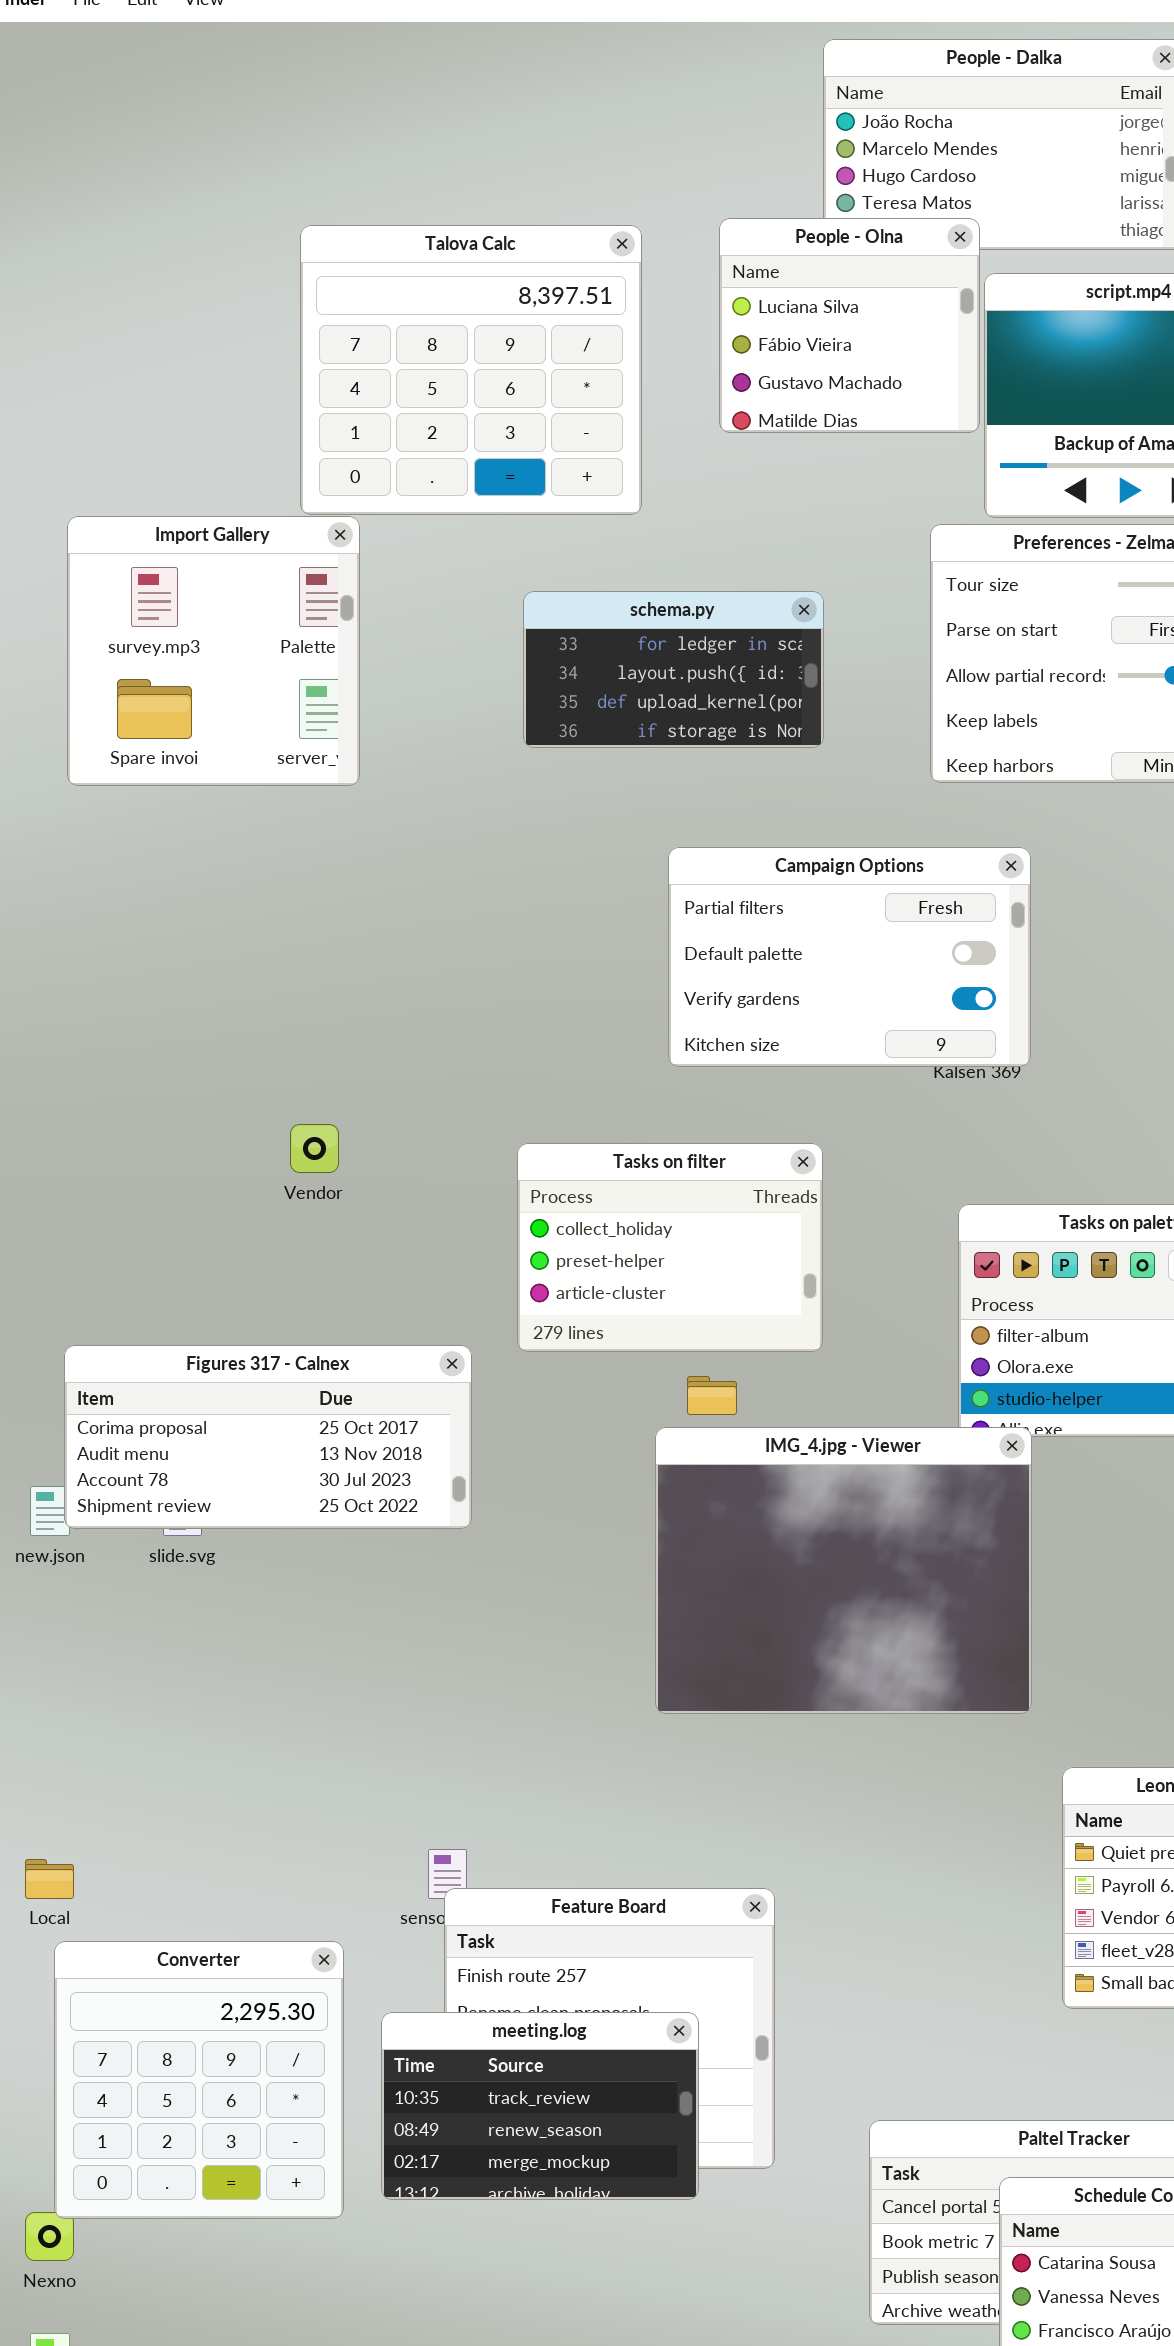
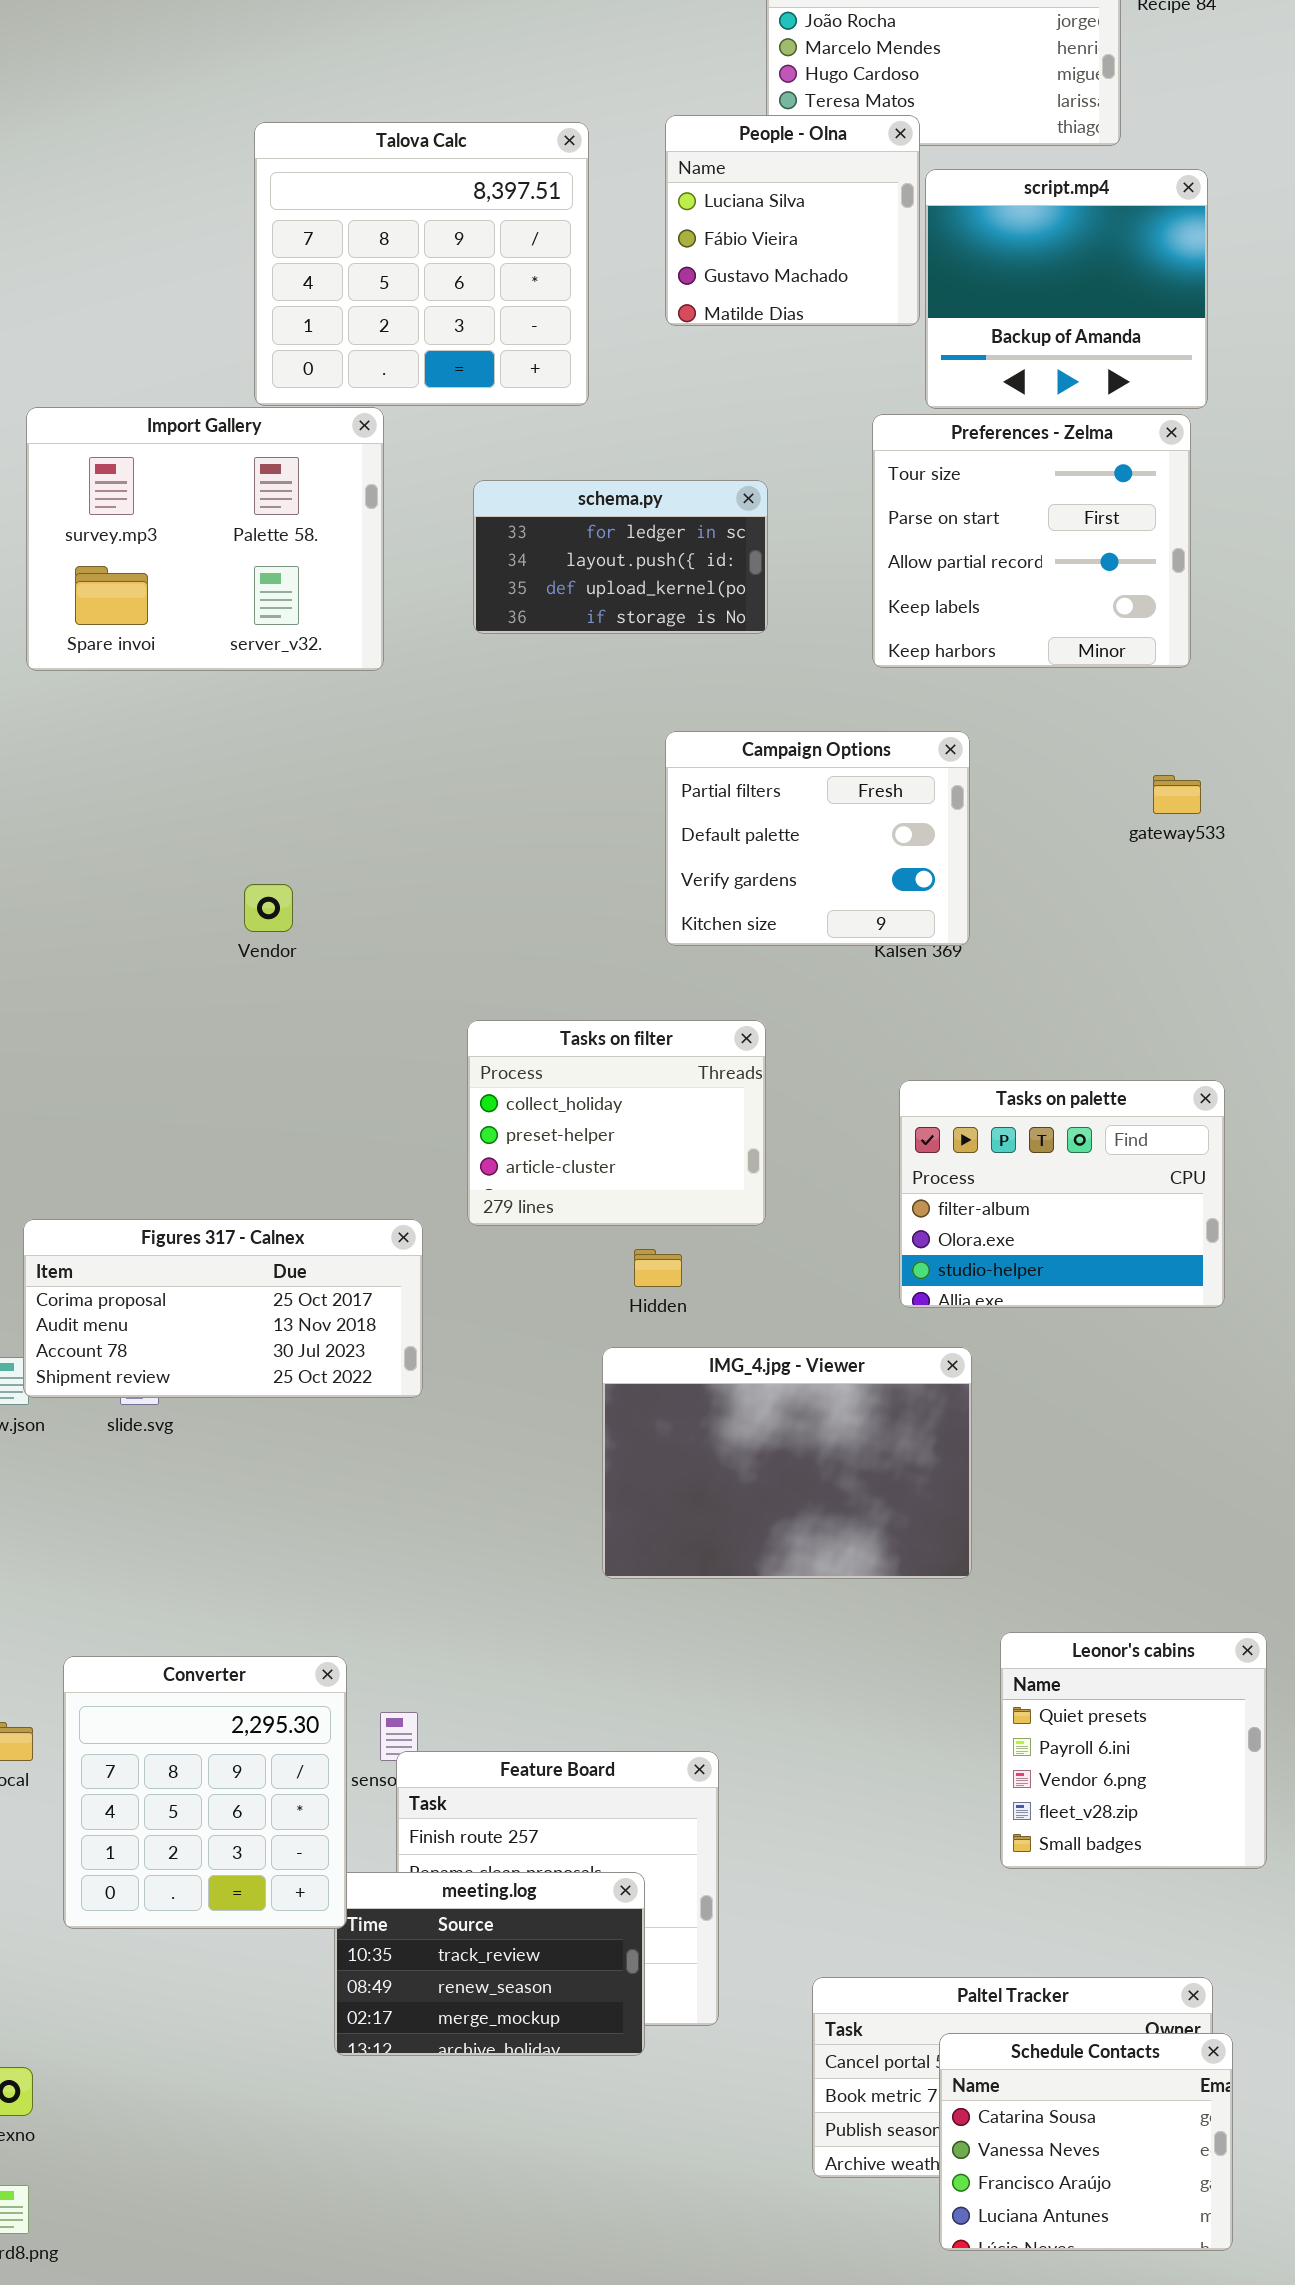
Import Gallery: [67,516,360,786] -> [26,407,384,671], resized
Campaign Options: [668,847,1031,1067] -> [665,731,970,946], resized
Vendor: [290,1124,339,1173] -> [244,884,293,932], moved
IMG_4.jpg - Viewer: [655,1427,1032,1714] -> [602,1347,972,1579], resized
Converter: [54,1941,344,2219] -> [63,1656,347,1929], moved

